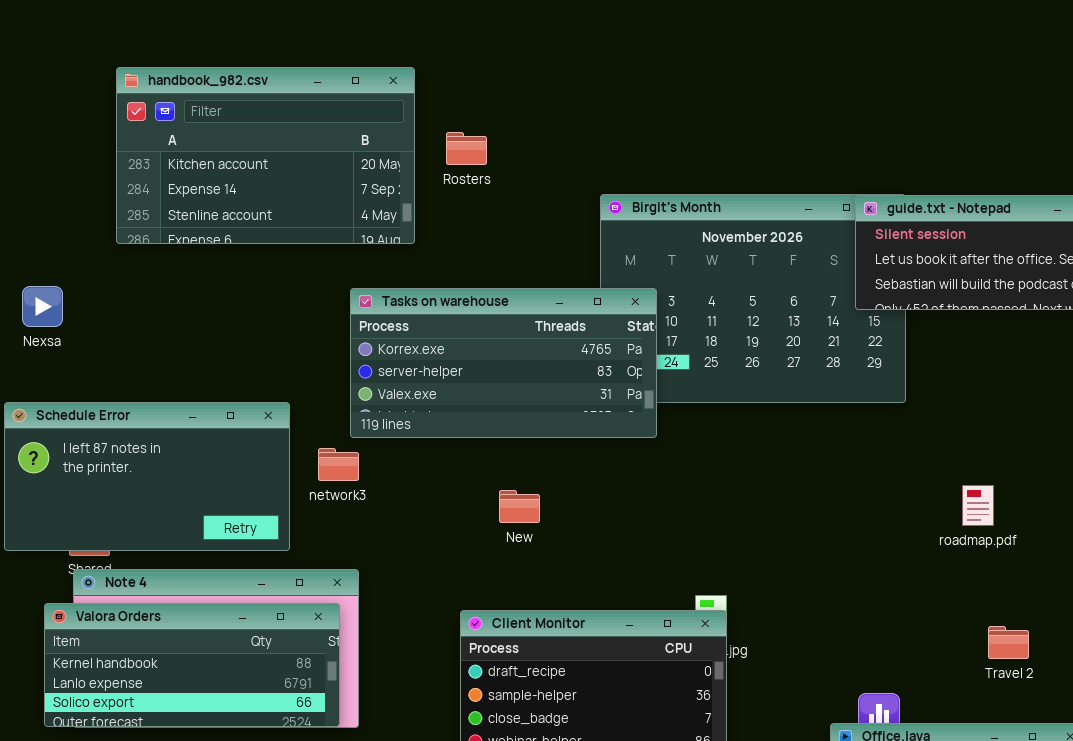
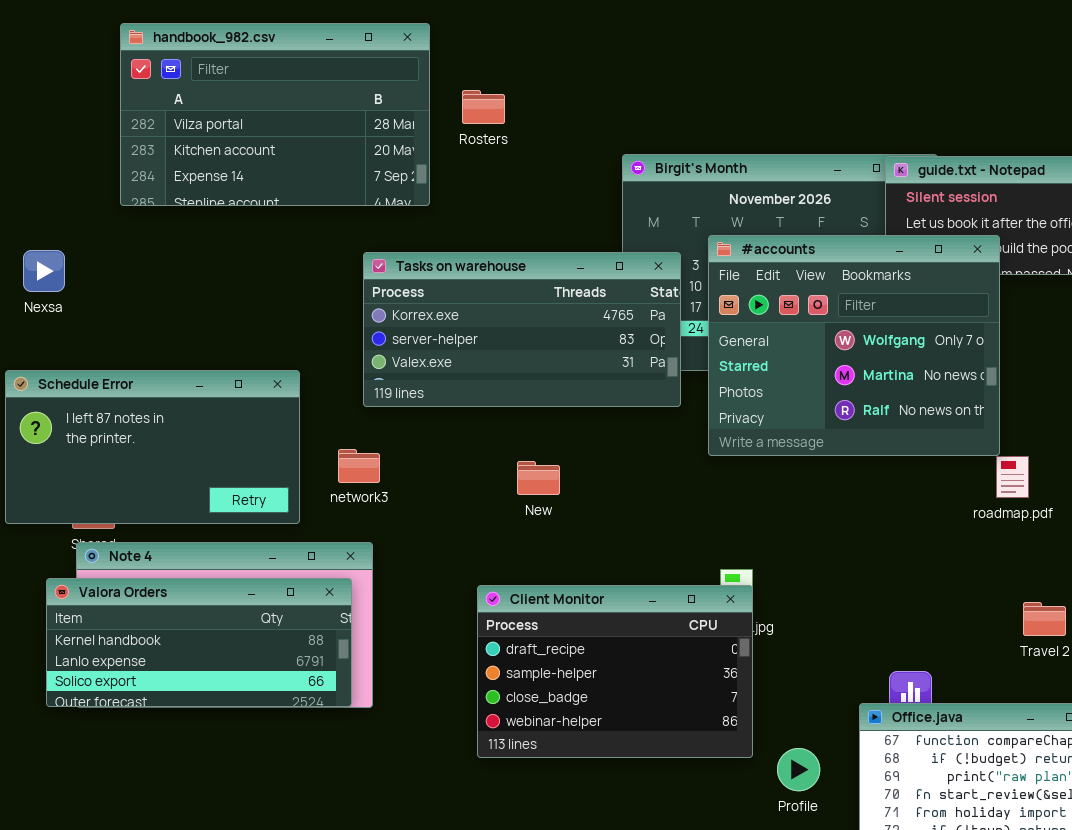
handbook_982.csv: [116,67,415,244] -> [120,23,430,206], scrolled up 1 row
#accounts: none -> [708,235,1000,456], opened
network3: [318,448,359,481] -> [338,449,380,483], moved

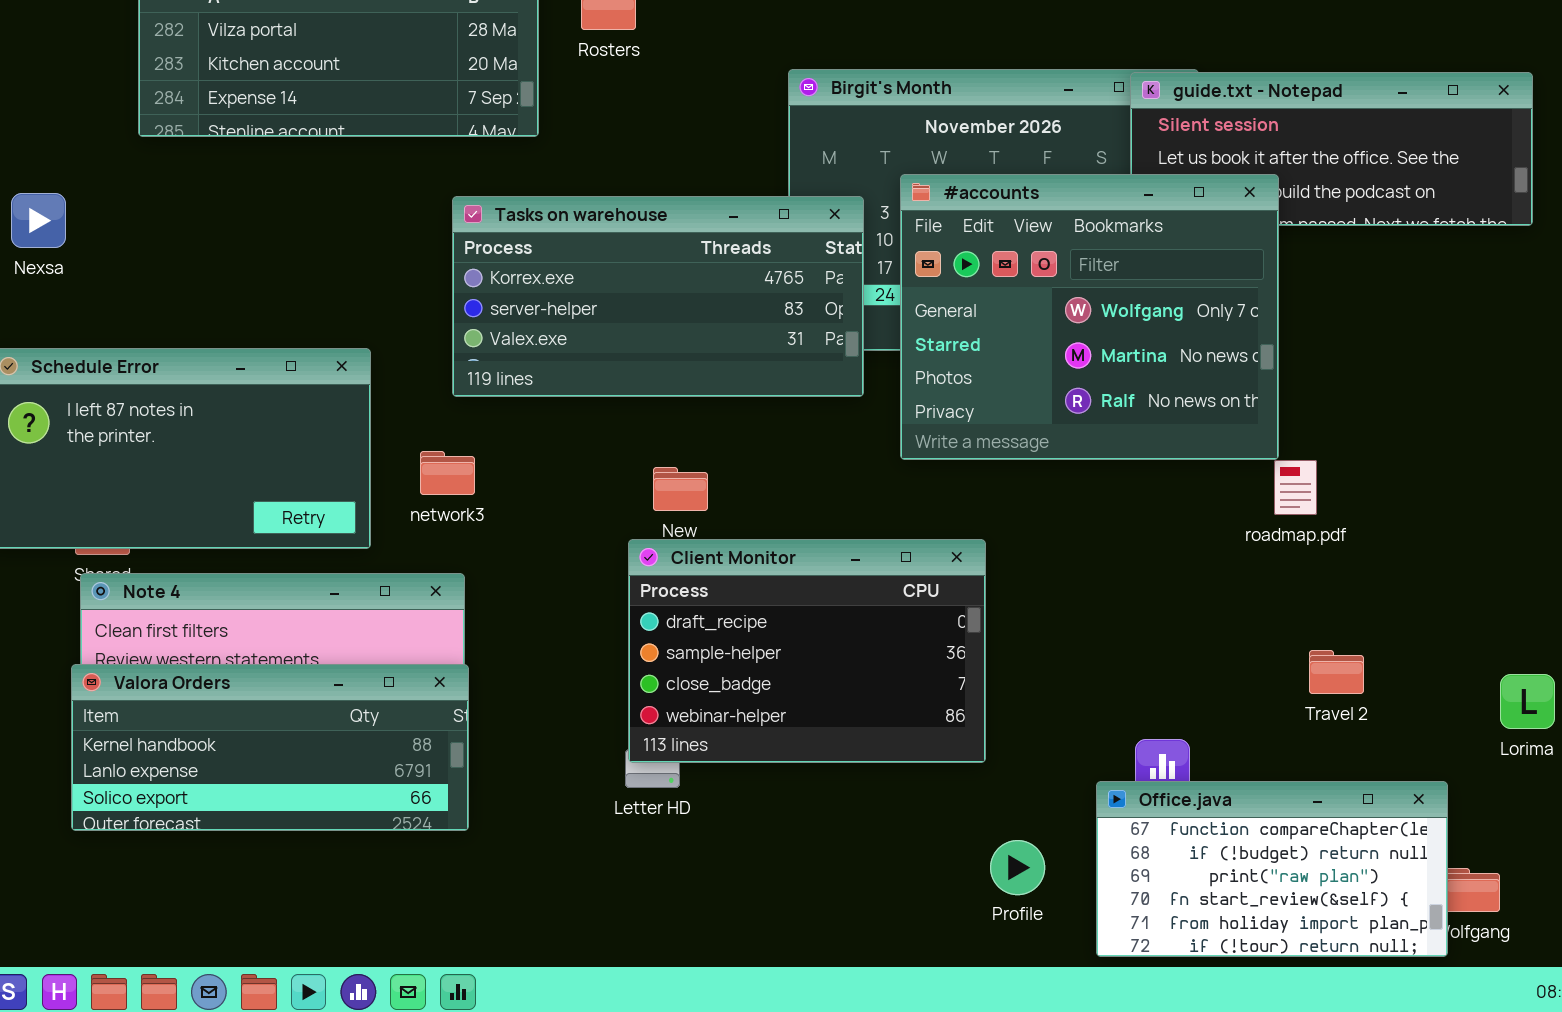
Valora Orders: [46,578,352,707] -> [71,664,469,831], moved
Client Monitor: [477,585,753,758] -> [628,539,986,763], moved

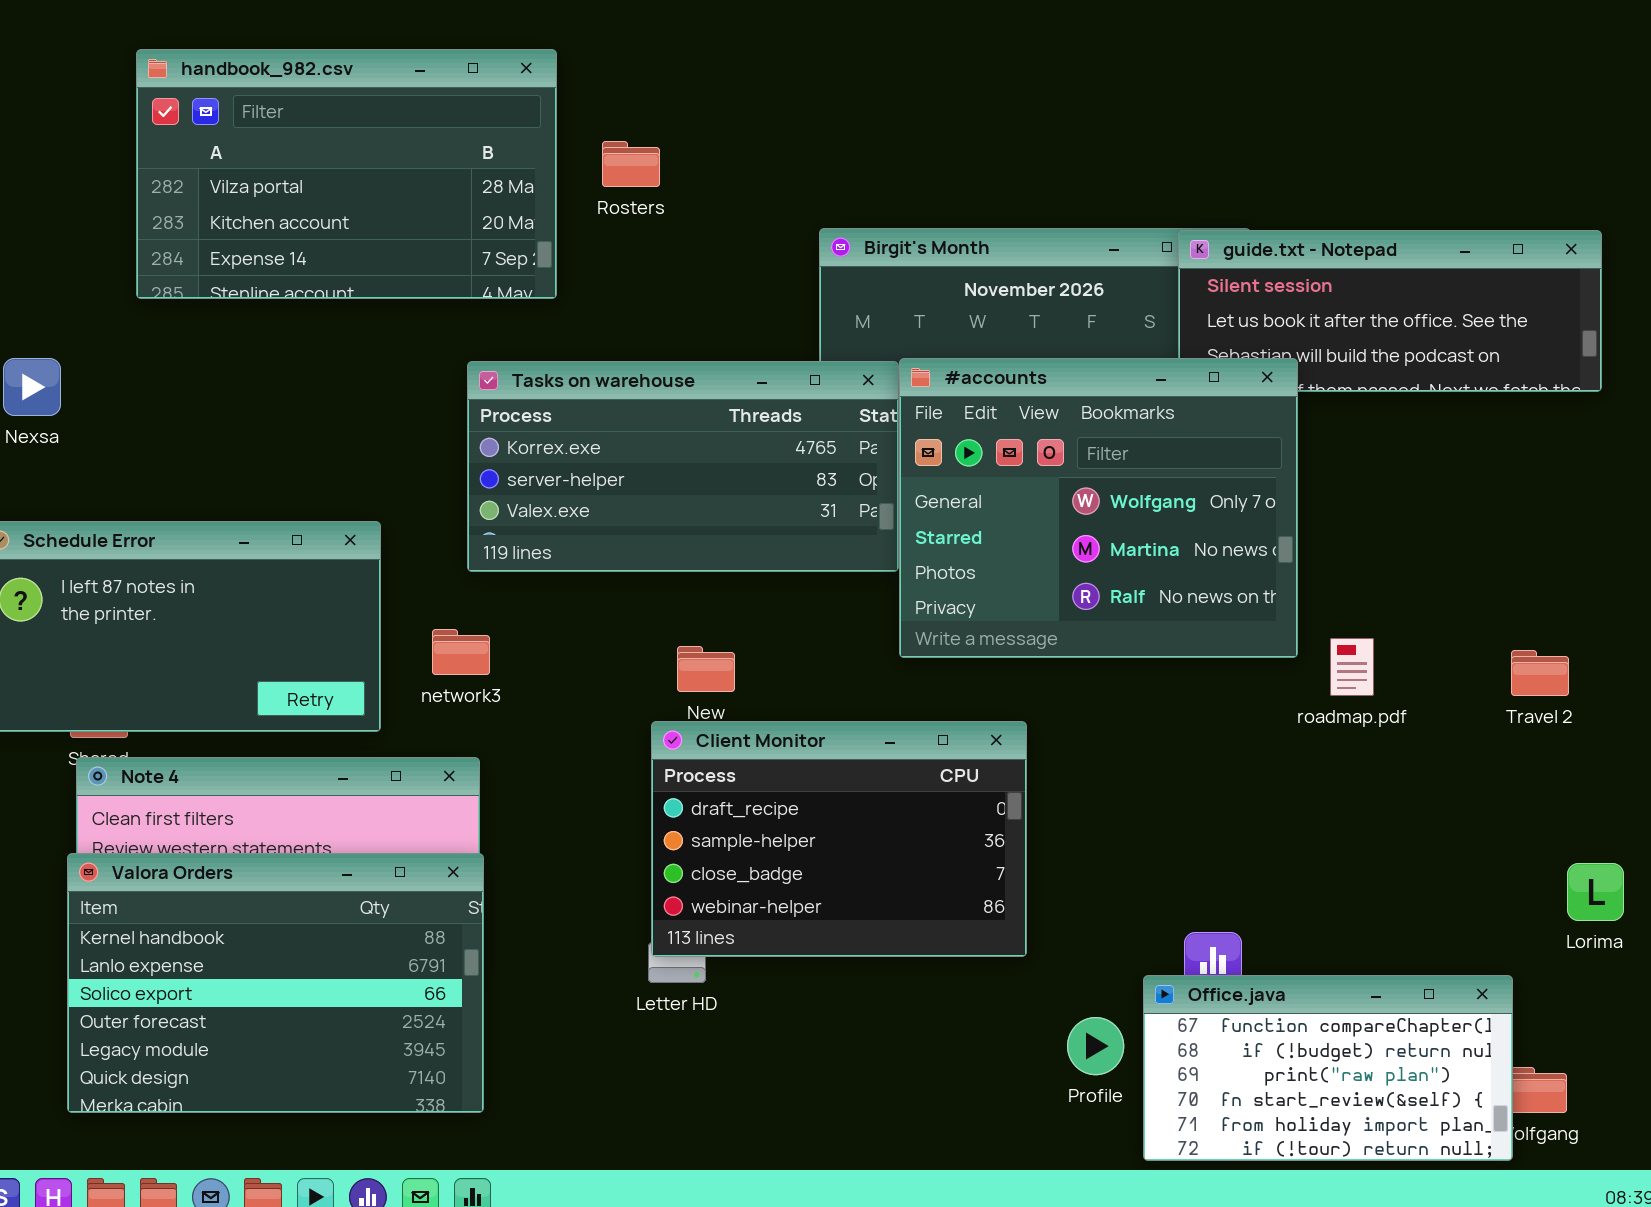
#accounts: [900,174,1279,460] -> [899,358,1298,658], moved
Travel 2: [1309,650,1364,694] -> [1511,650,1569,696], moved
Valora Orders: [71,664,469,831] -> [67,853,484,1113], resized
Profile: [990,840,1045,895] -> [1067,1017,1124,1075], moved

